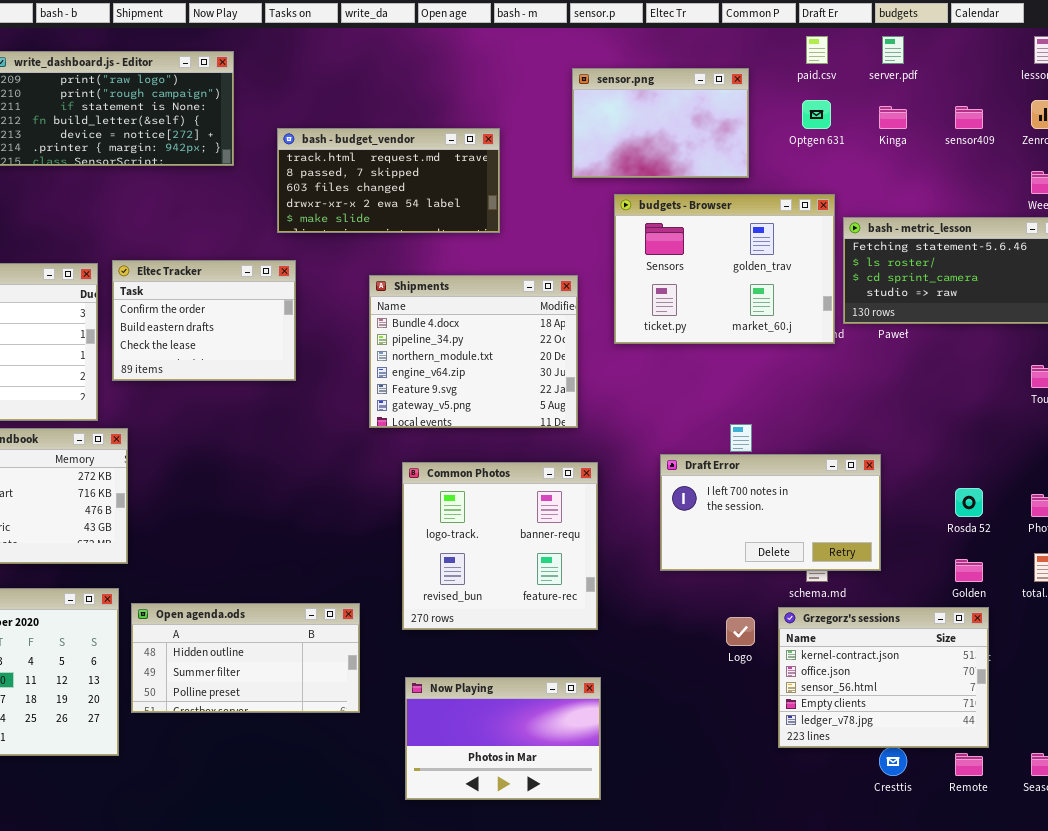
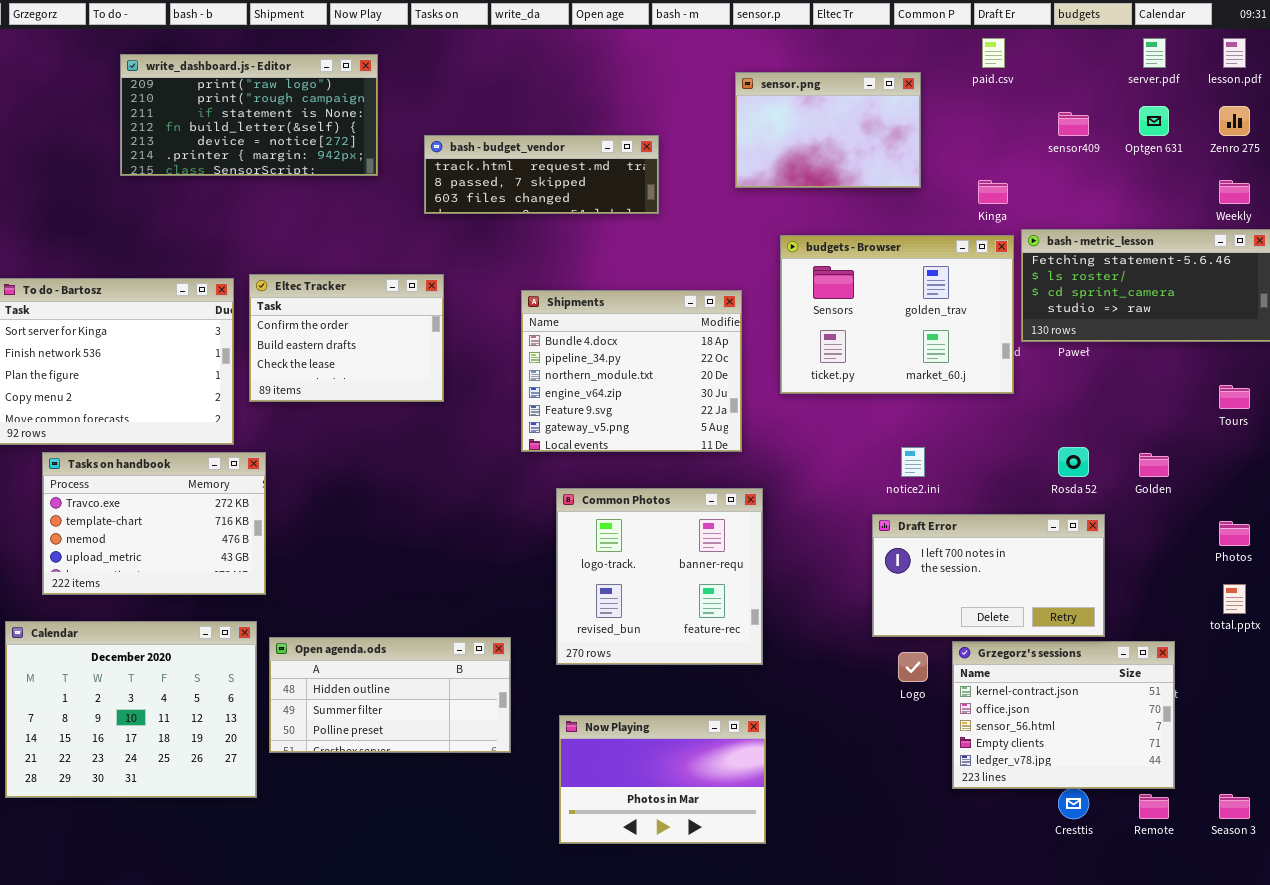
server.pdf: [882,36,904,64] -> [1143,38,1166,68], moved
Optgen 631: [802,100,831,129] -> [1139,106,1169,136], moved
Kinga: [879,106,907,129] -> [978,180,1008,204], moved
sensor409: [955,106,983,129] -> [1058,112,1089,136], moved
bash - budget_vendor: [277,128,500,233] -> [424,135,659,214], resized
budgets - Browser: [614,194,835,344] -> [780,235,1014,394], moved
Draft Error: [660,454,881,571] -> [872,514,1105,637], moved
Rosda 52: [955,488,983,517] -> [1058,447,1089,477], moved
Golden: [955,559,983,582] -> [1139,453,1169,477], moved

